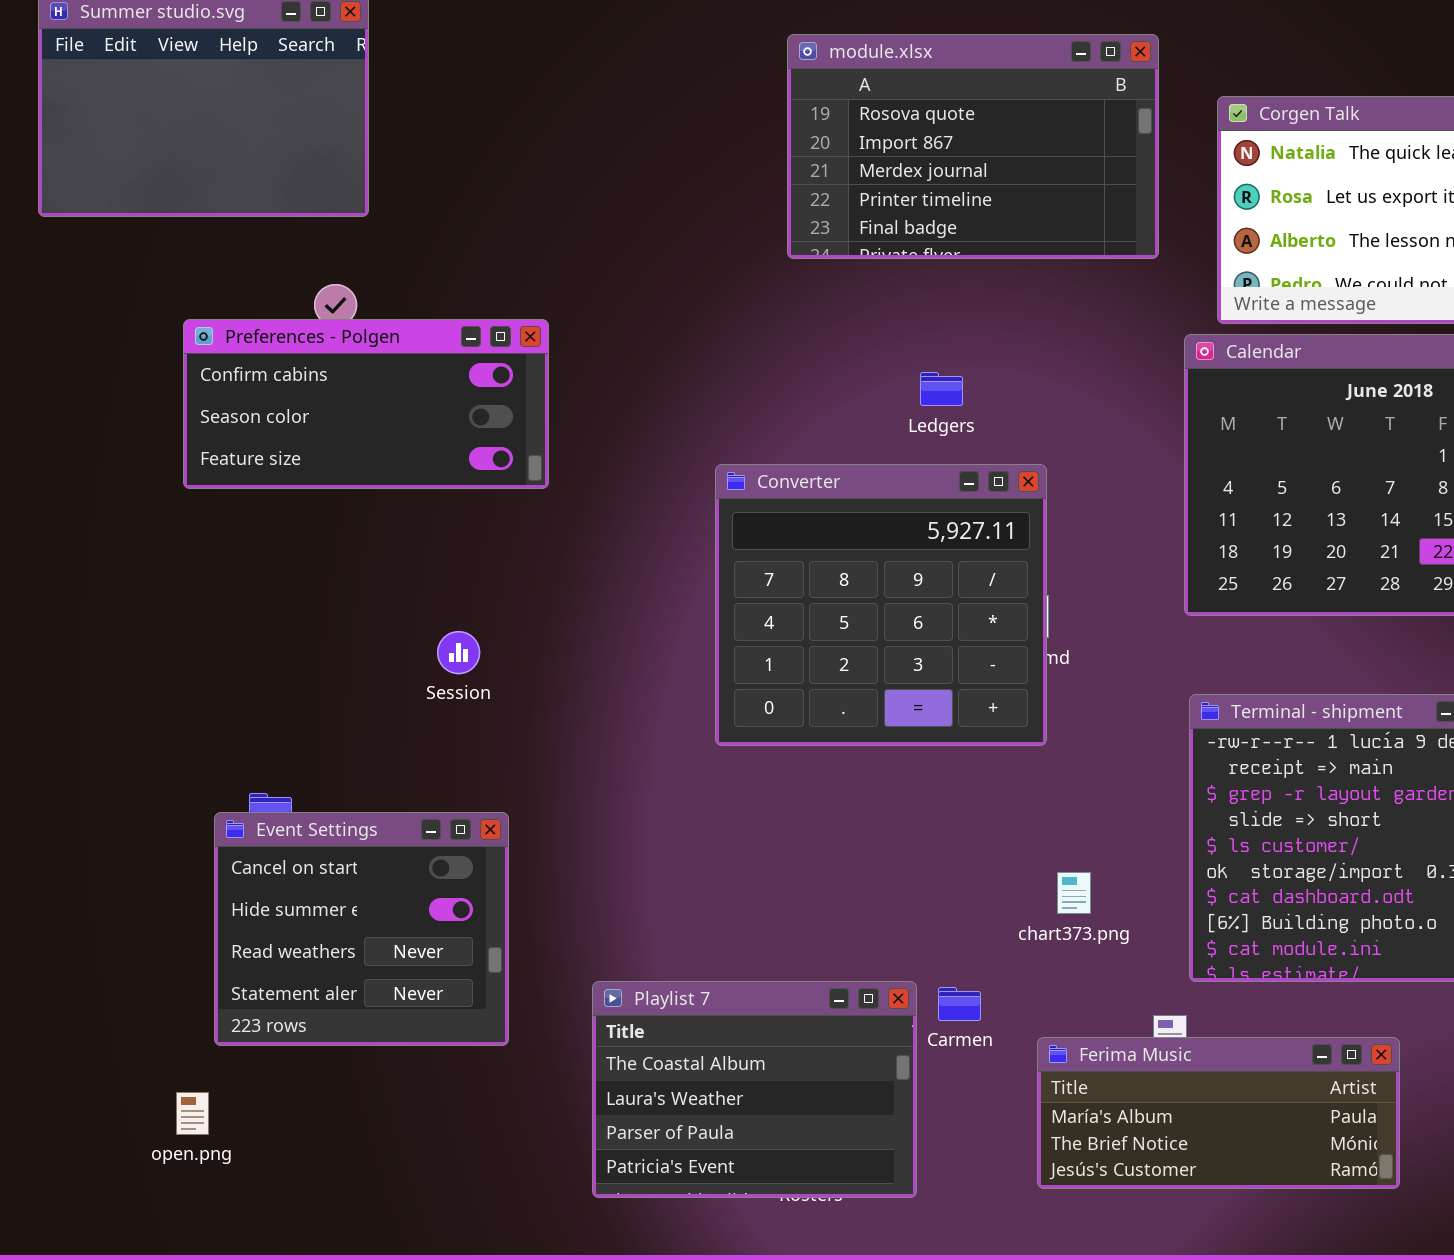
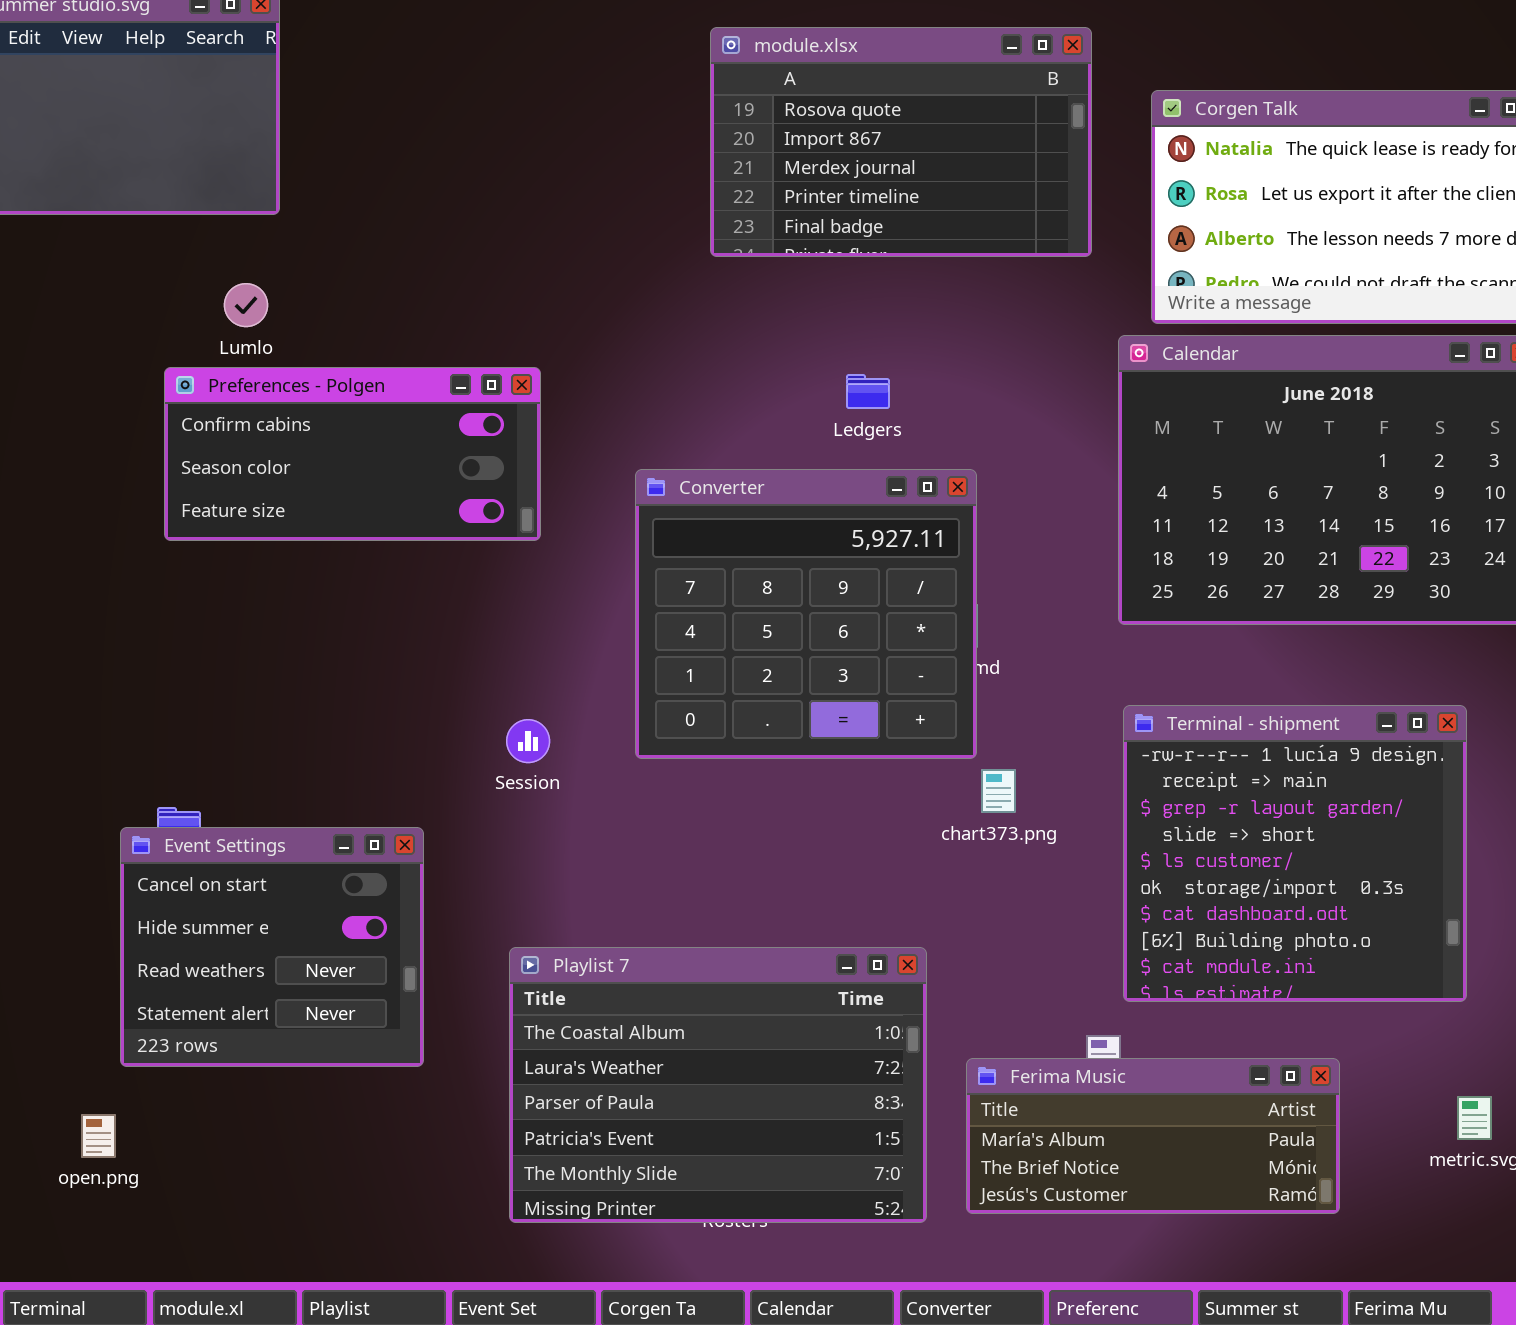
Preferences - Polgen: [183,319,549,489] -> [164,367,541,541], moved
Session: [437,631,480,674] -> [506,719,550,763], moved
chart373.png: [1057,872,1091,914] -> [981,769,1016,813], moved
Playlist 7: [592,981,917,1198] -> [509,947,927,1223], resized

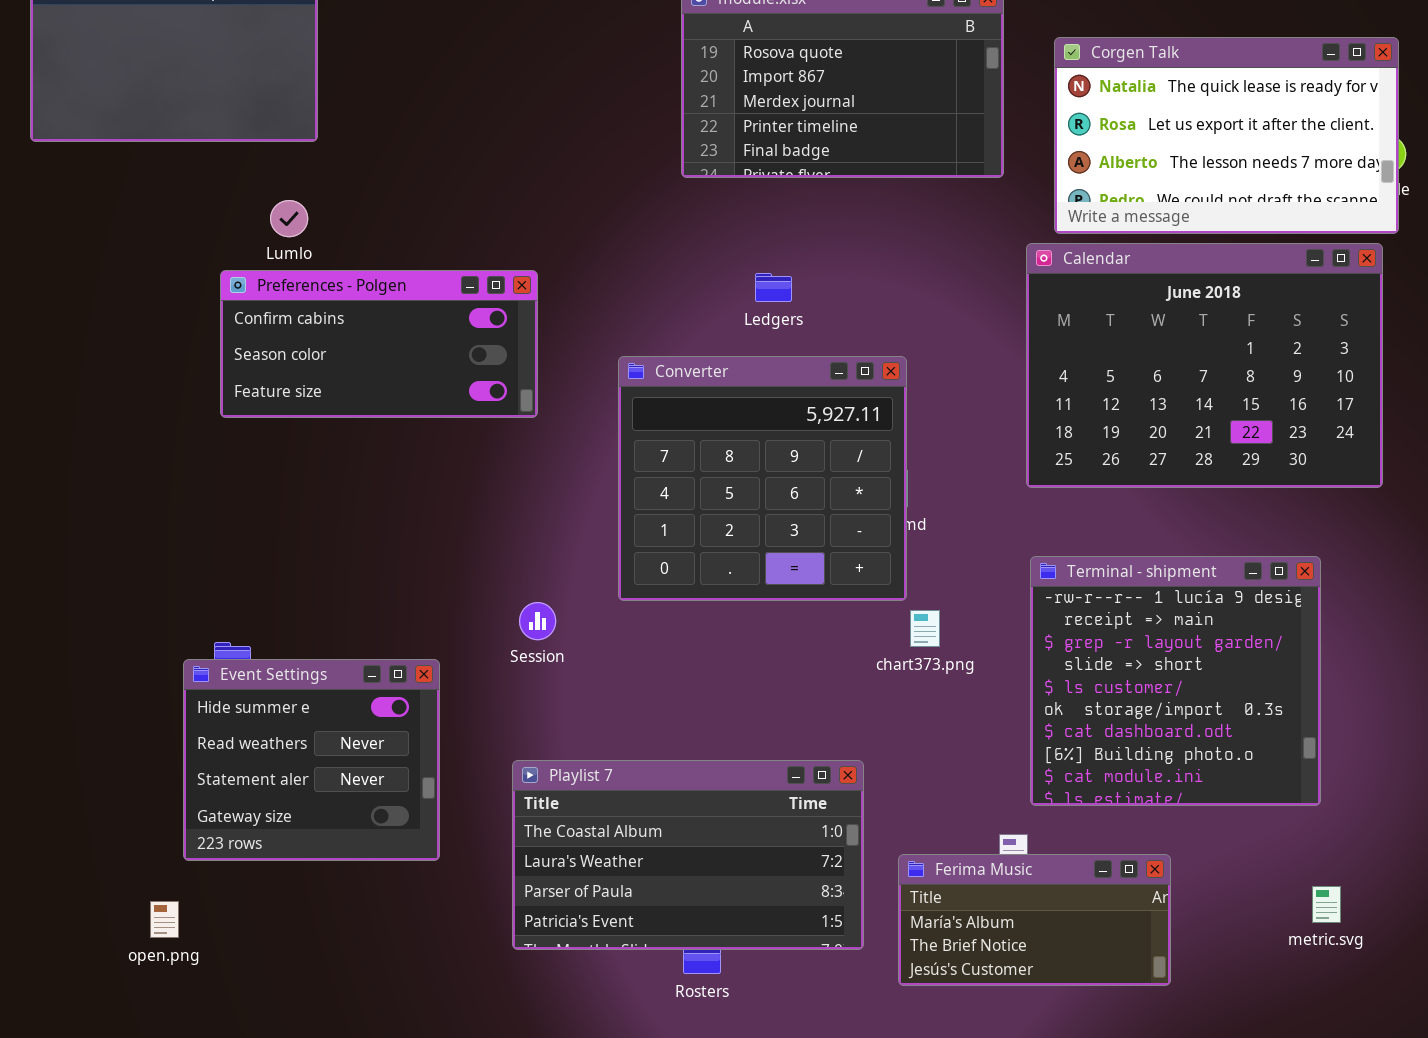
Ledgers: [846,374,890,409] -> [755,273,792,302], moved
Session: [506,719,550,763] -> [519,602,556,640], moved
Event Settings: [120,827,424,1067] -> [183,659,440,861], scrolled down 1 row
Playlist 7: [509,947,927,1223] -> [512,760,864,950], resized
Ferima Music: [966,1058,1340,1214] -> [898,854,1171,986], resized

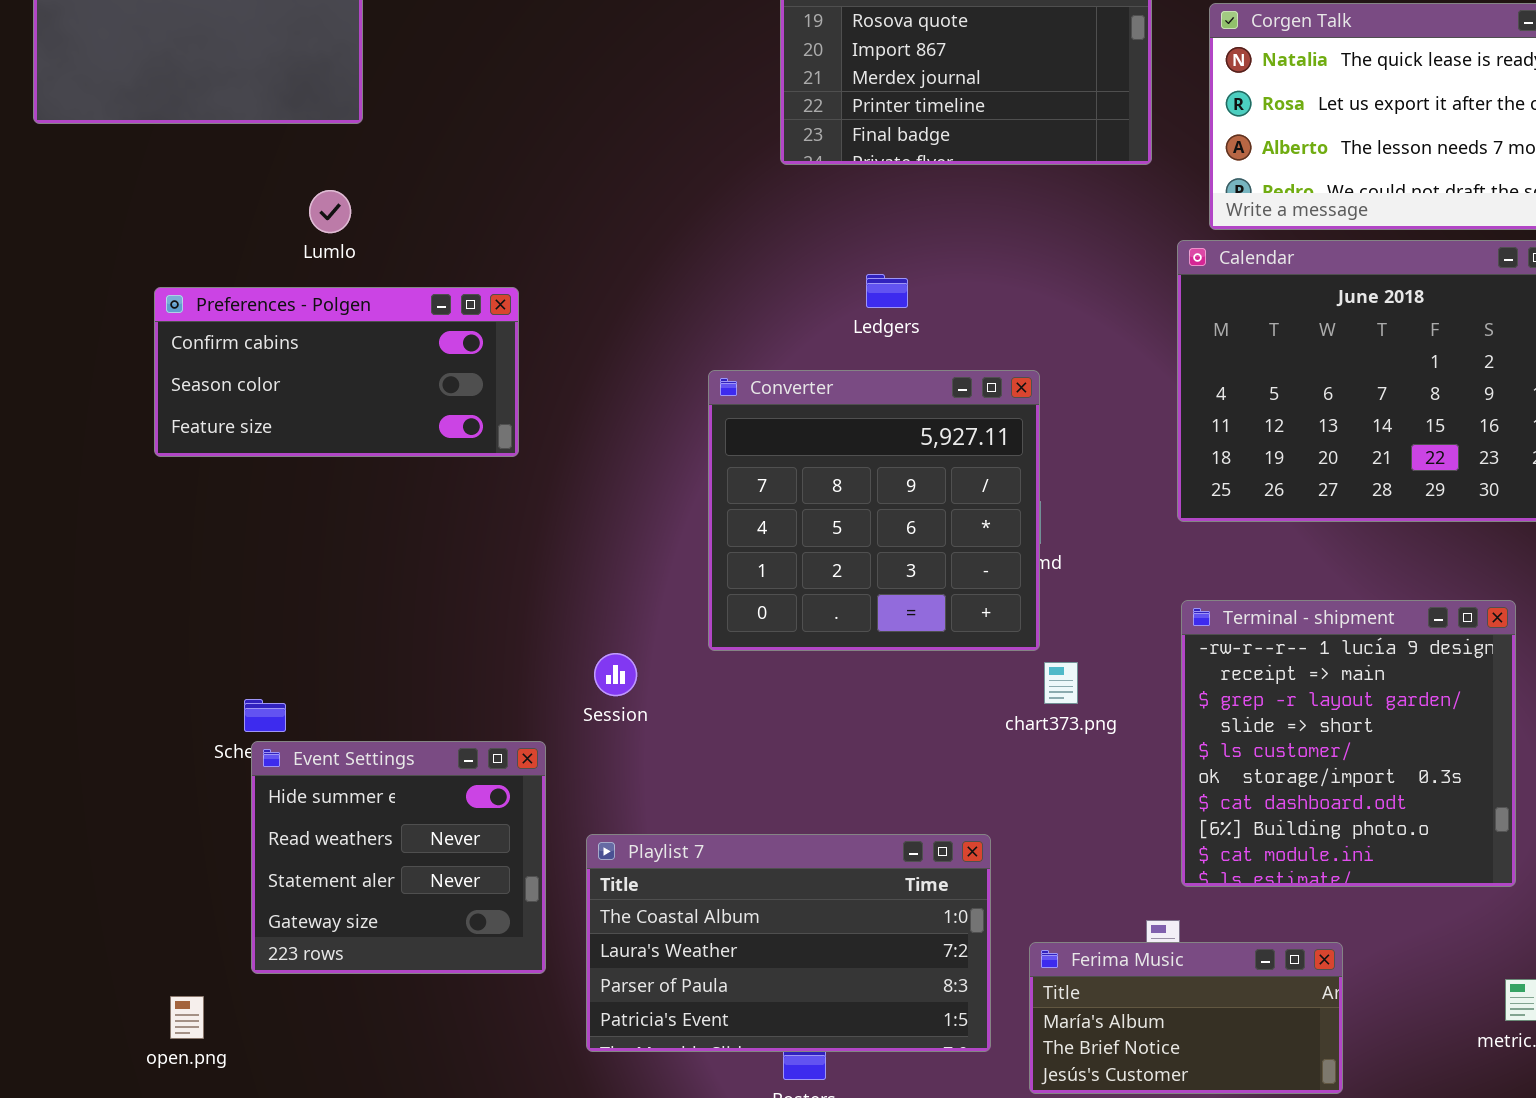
Preferences - Polgen: [220,270,538,418] -> [154,287,519,457], moved
Event Settings: [183,659,440,861] -> [251,741,546,974], moved

